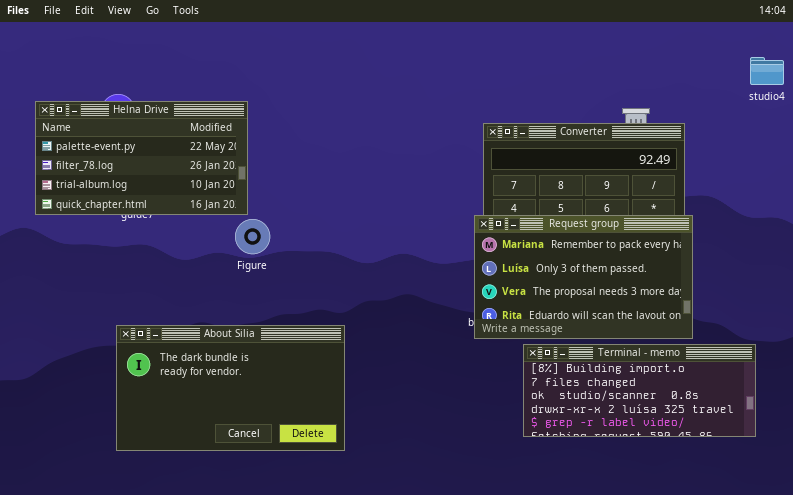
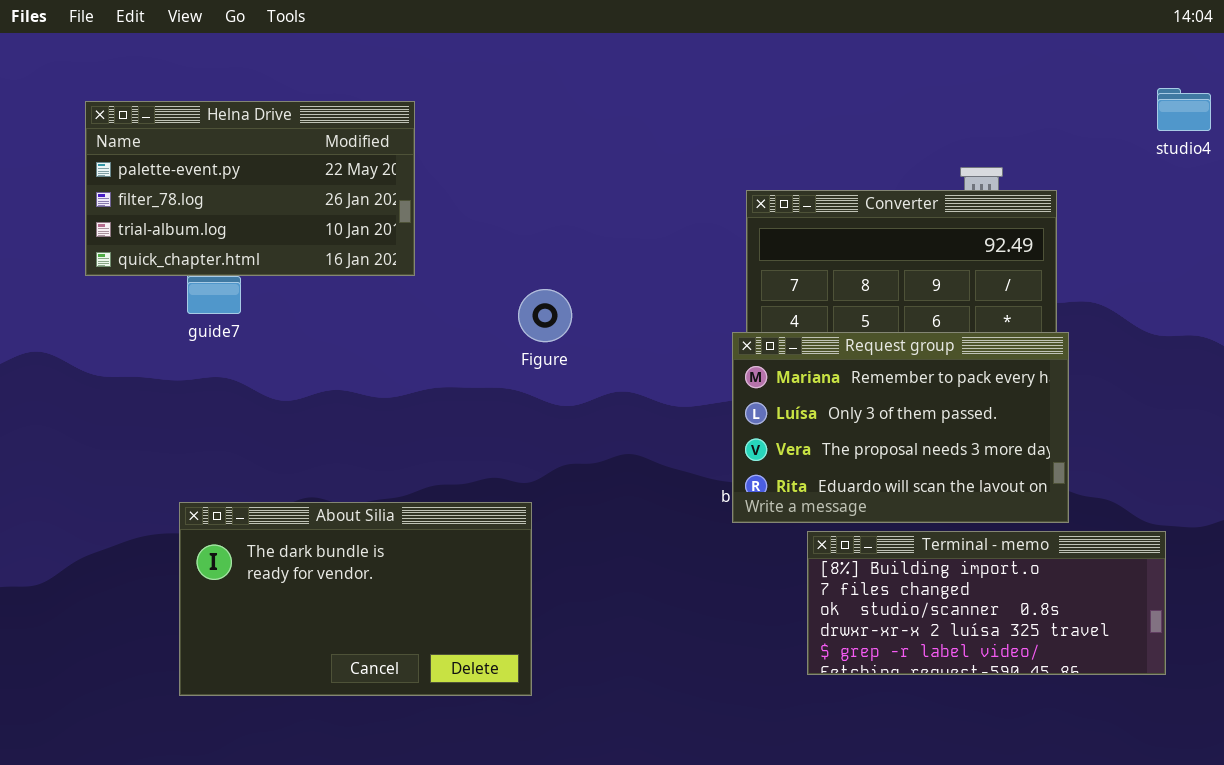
Helna Drive: [35,101,248,215] -> [85,101,415,276], moved
Figure: [235,219,270,254] -> [518,289,572,342], moved

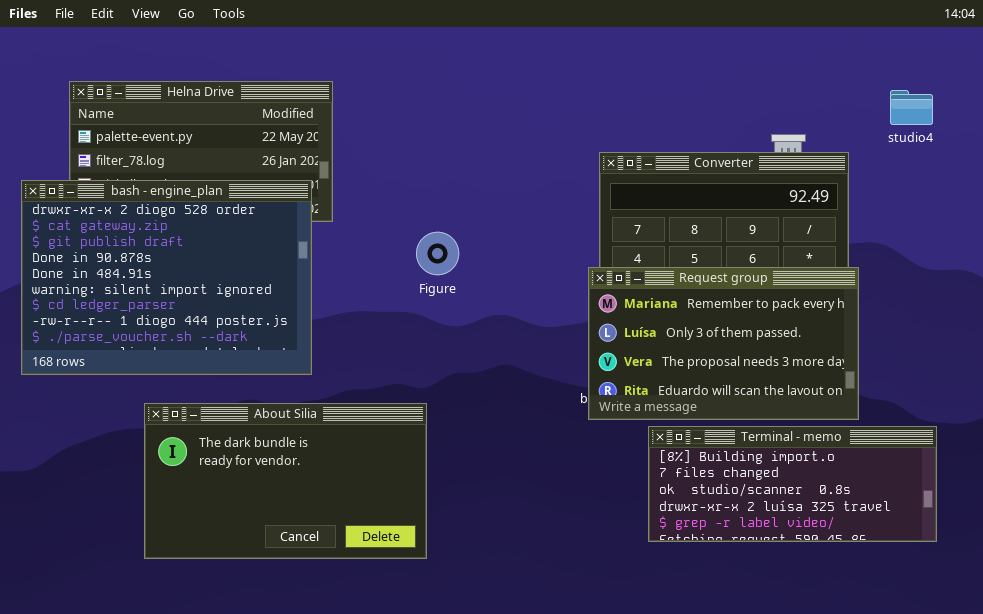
studio4: [1157,88,1211,131] -> [890,90,933,125], moved
bash - engine_plan: none -> [21,180,312,375], opened

